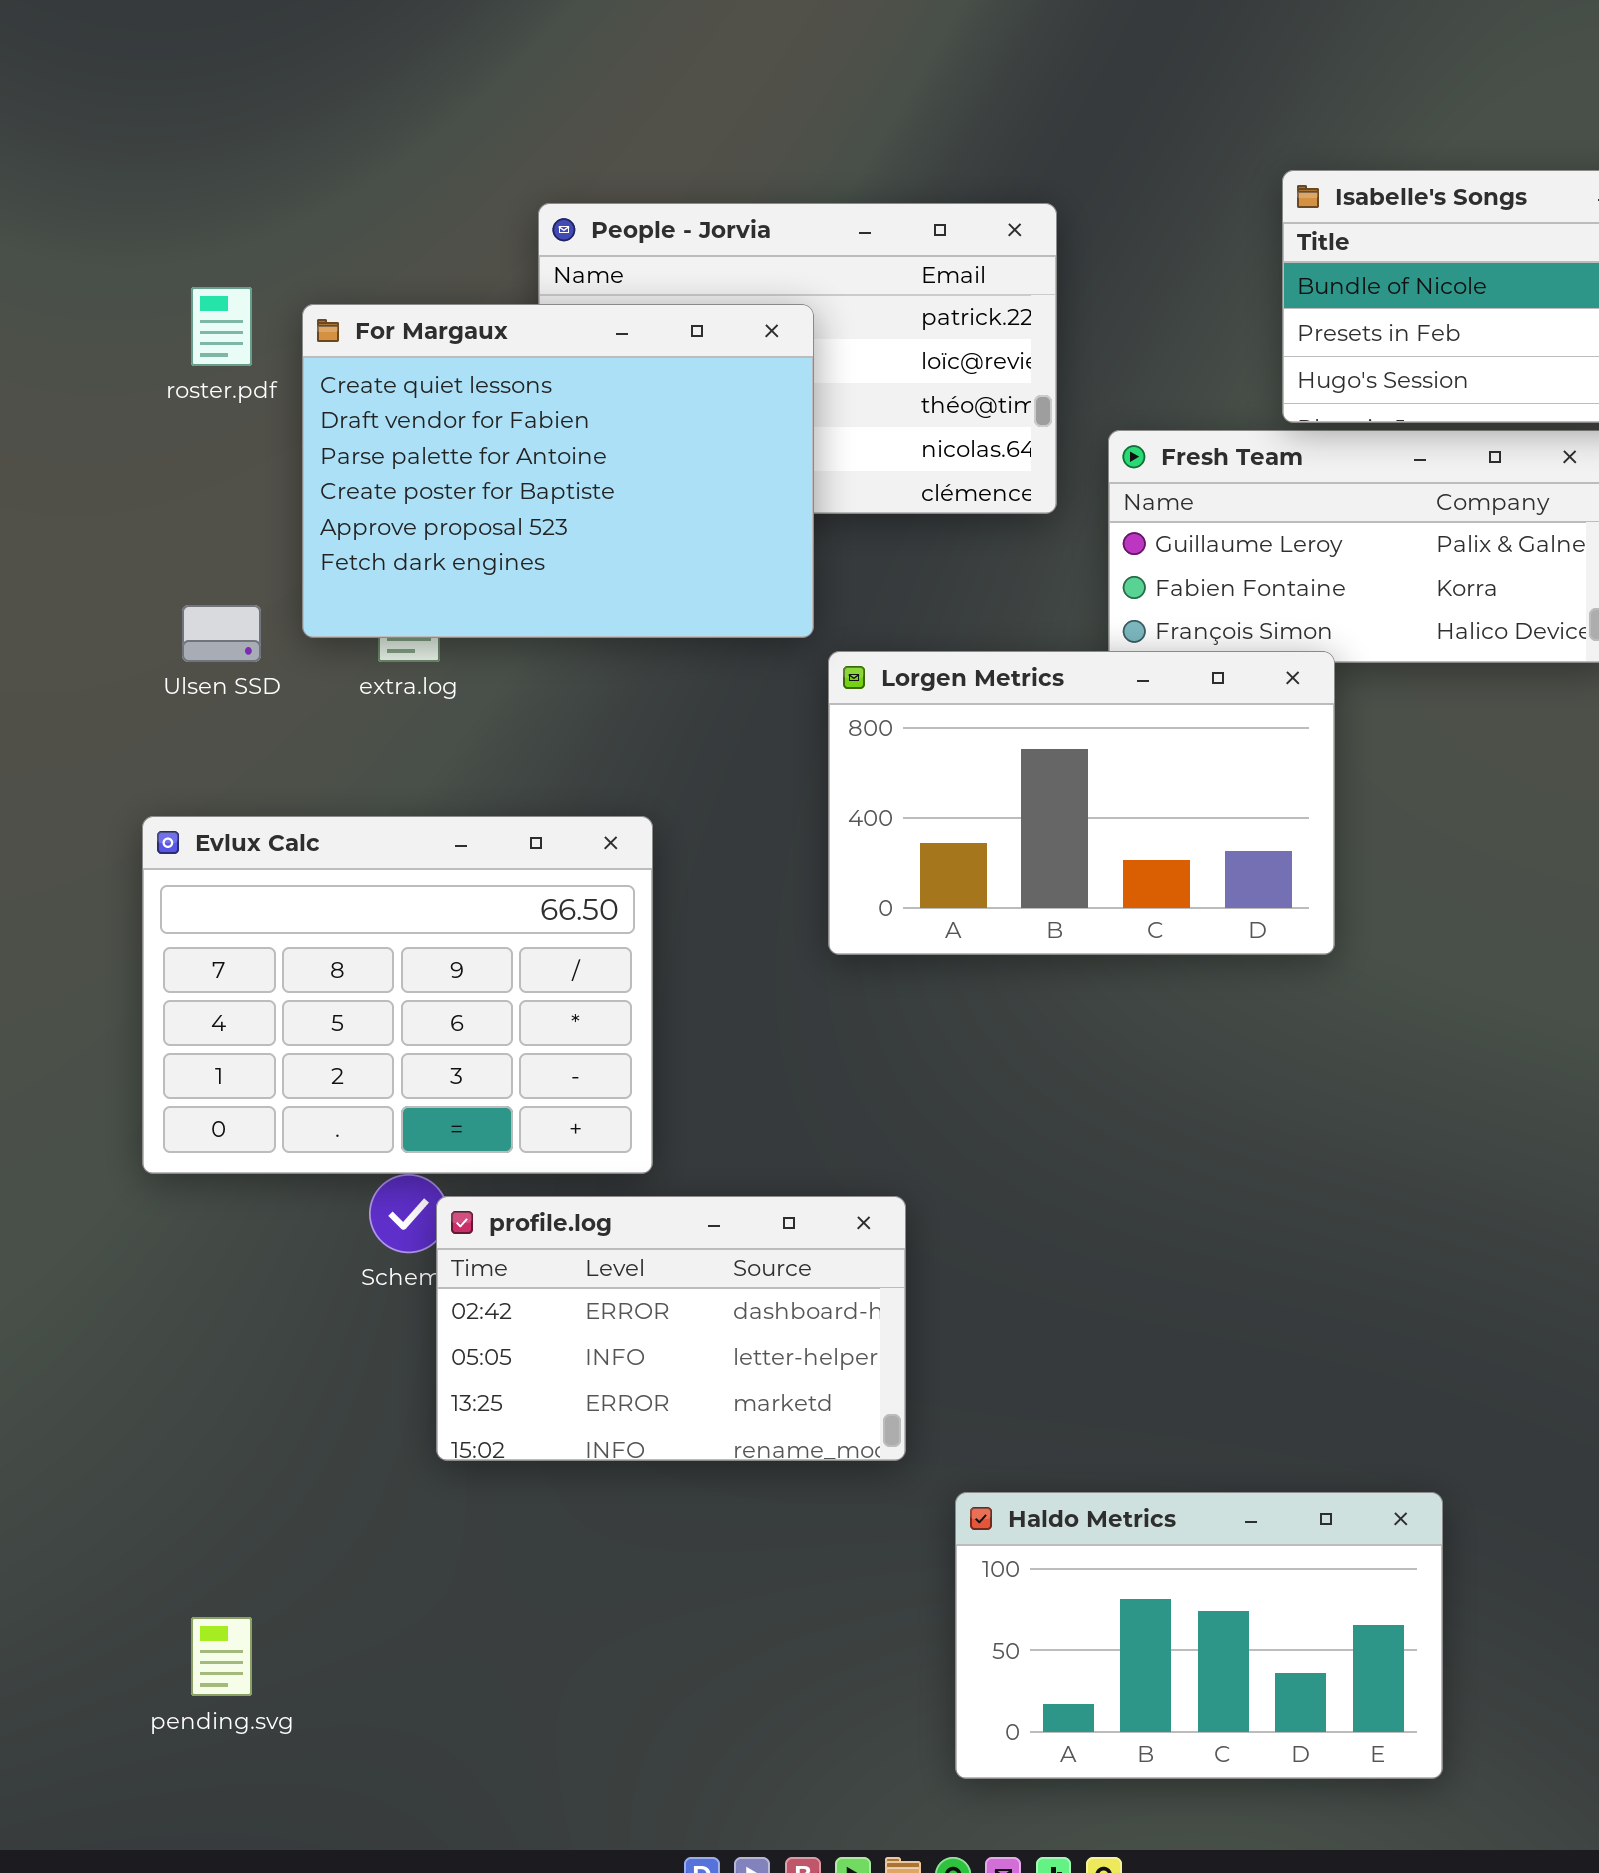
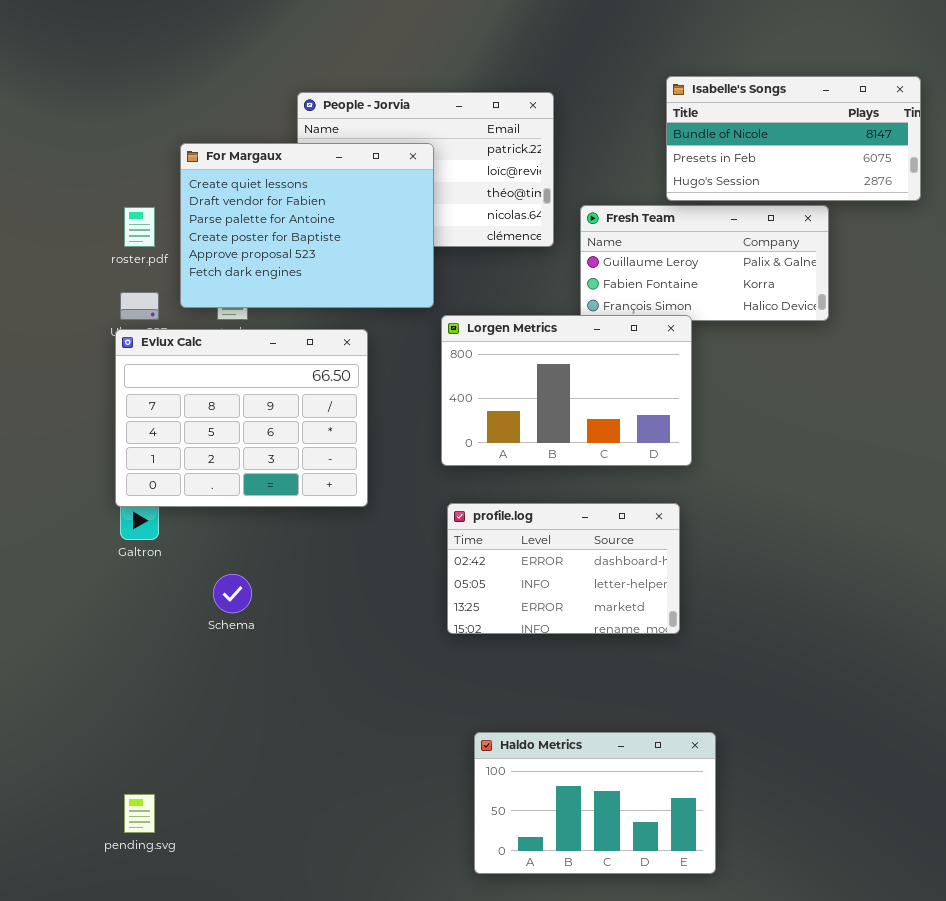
roster.pdf: [191,287,252,366] -> [124,207,155,247], moved
Evlux Calc: [142,816,653,1174] -> [115,329,368,507], moved
profile.log: [436,1196,906,1461] -> [447,503,680,634], moved
Haldo Metrics: [955,1492,1443,1779] -> [474,732,716,874], moved

